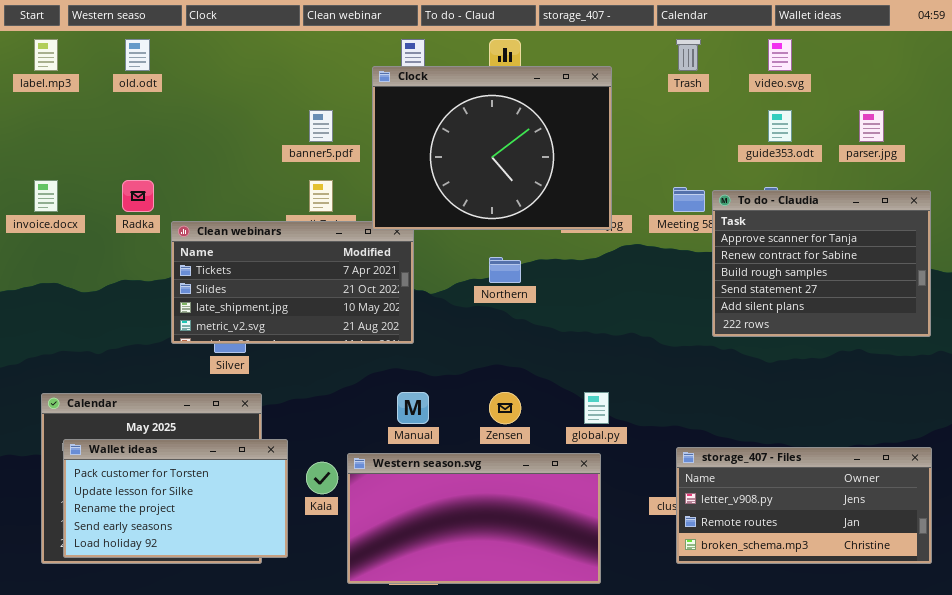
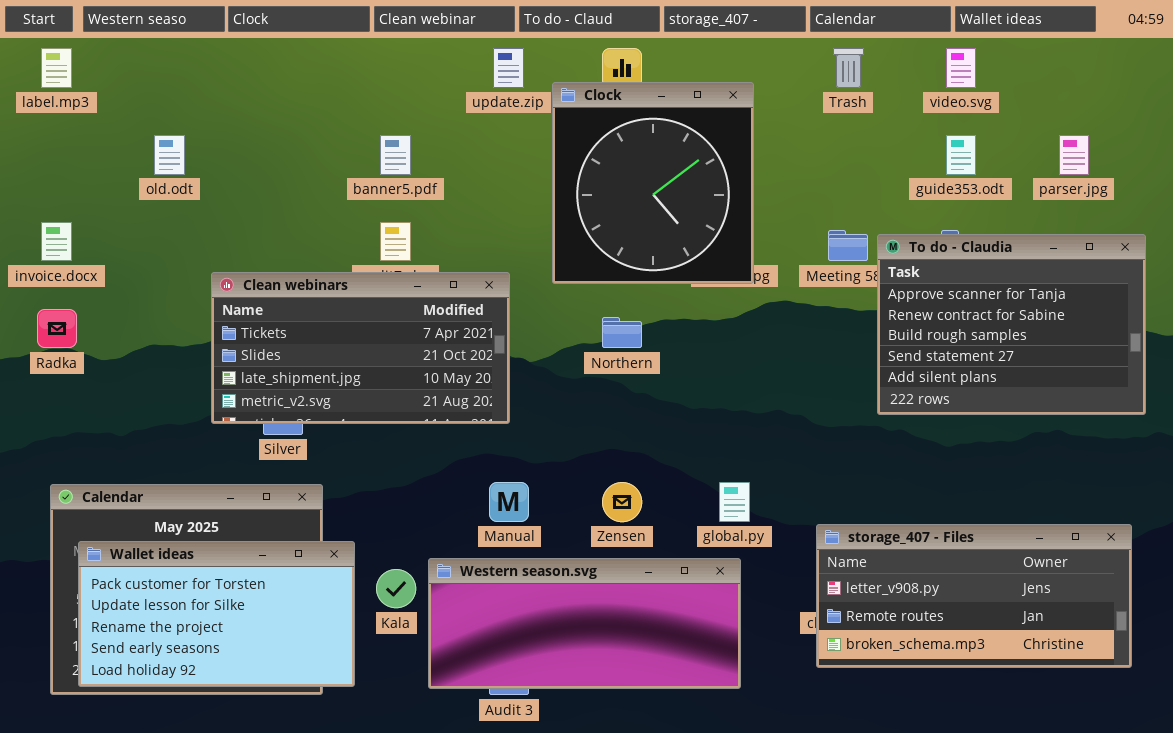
old.odt: [125,39,150,71] -> [154,135,185,175], moved
Clock: [372,66,612,230] -> [552,82,754,284], resized
Radka: [122,180,154,212] -> [37,309,77,348], moved
storage_407 - Files: [676,447,932,564] -> [816,524,1132,668], moved
Western season.svg: [347,453,601,584] -> [428,558,741,689], resized

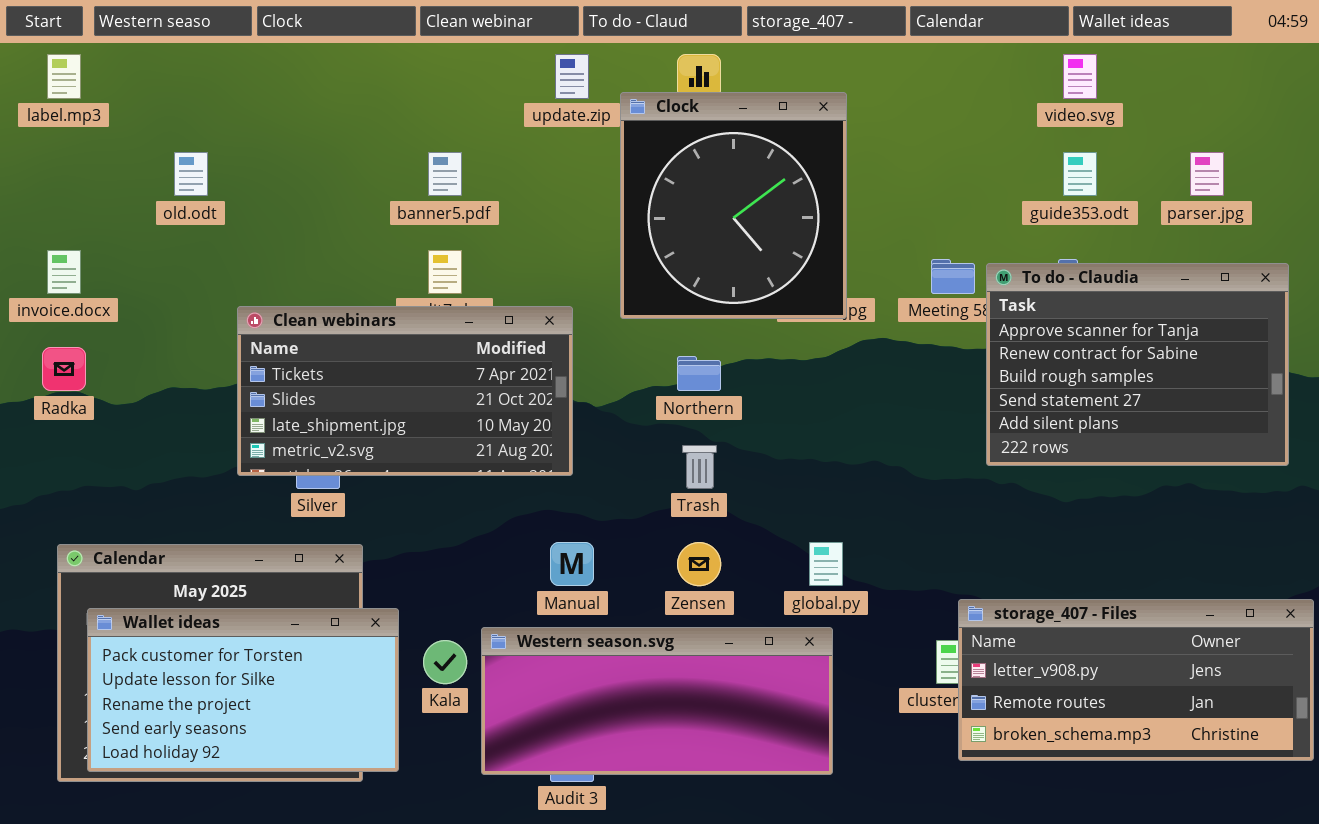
Trash: [833,48,864,88] -> [682,445,717,489], moved
storage_407 - Files: [816,524,1132,668] -> [958,599,1314,761], moved

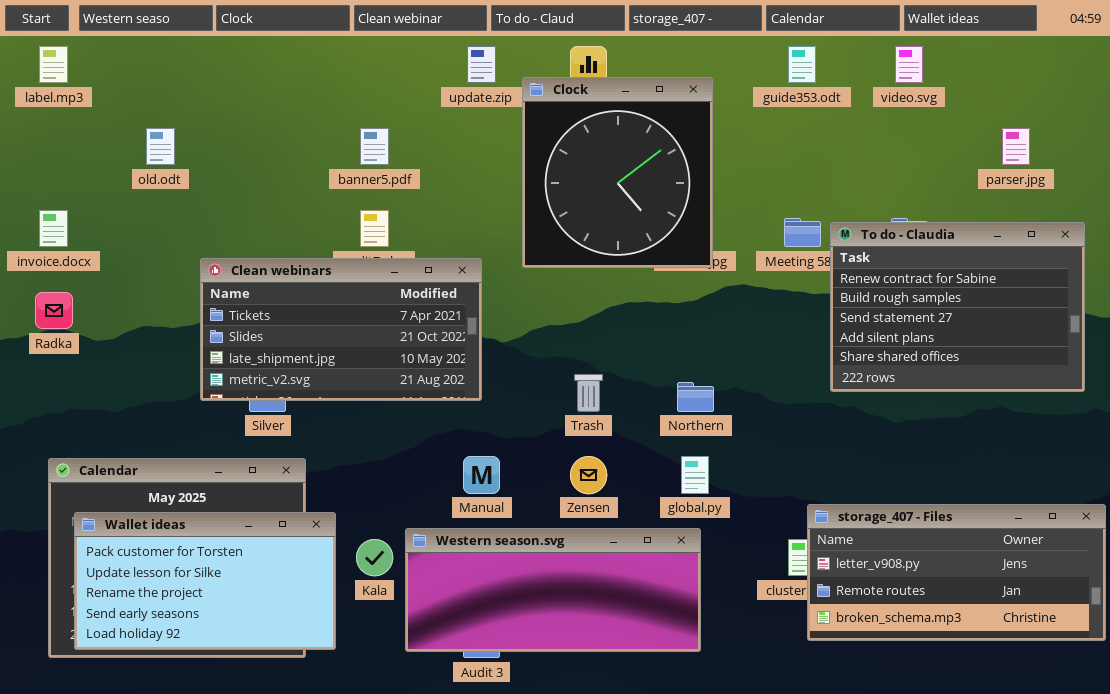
guide353.odt: [1063,152,1097,196] -> [788,46,816,83], moved
To do - Claudia: [986,263,1289,466] -> [830,222,1085,392], scrolled down 1 row
Northern: [677,356,721,391] -> [677,382,714,412], moved

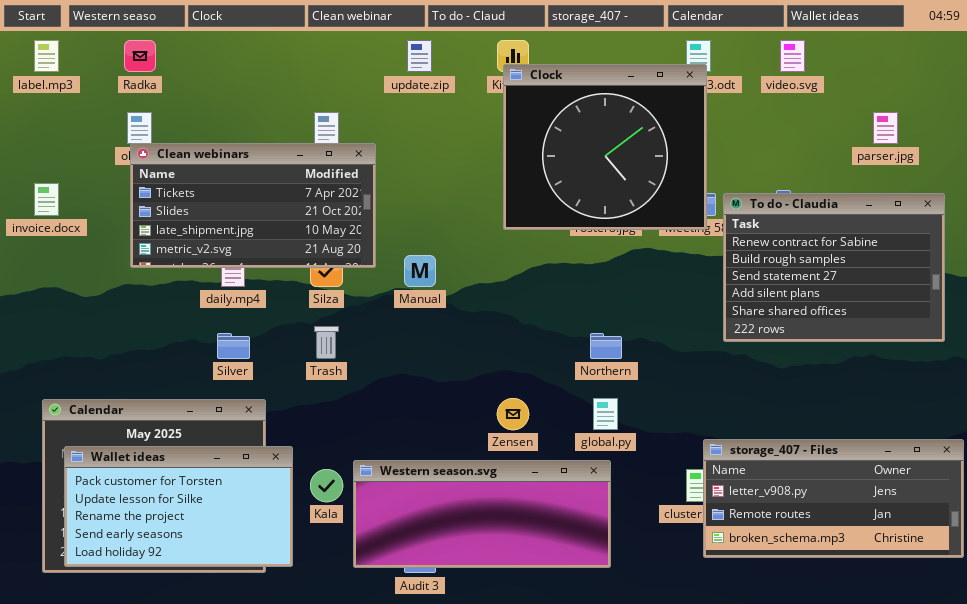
Clock: [522,77,713,268] -> [503,64,707,230], moved, resized
Clean webinars: [200,258,482,401] -> [130,143,376,268], moved
Radka: [35,292,73,329] -> [124,40,156,72], moved
Trash: [574,374,603,412] -> [314,326,339,359], moved
Manual: [463,456,500,494] -> [404,255,436,287], moved

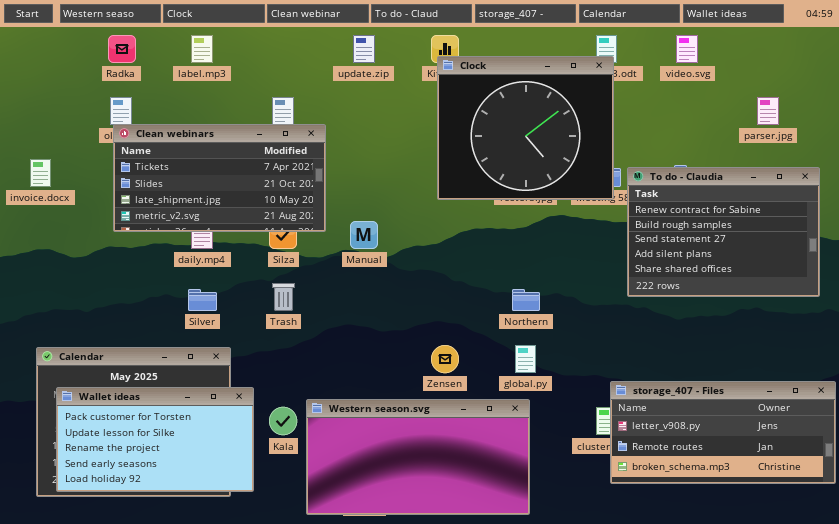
label.mp3: [34,40,59,72] -> [191,35,213,63], moved
Western season.svg: [353,460,611,568] -> [306,399,530,515], resized

